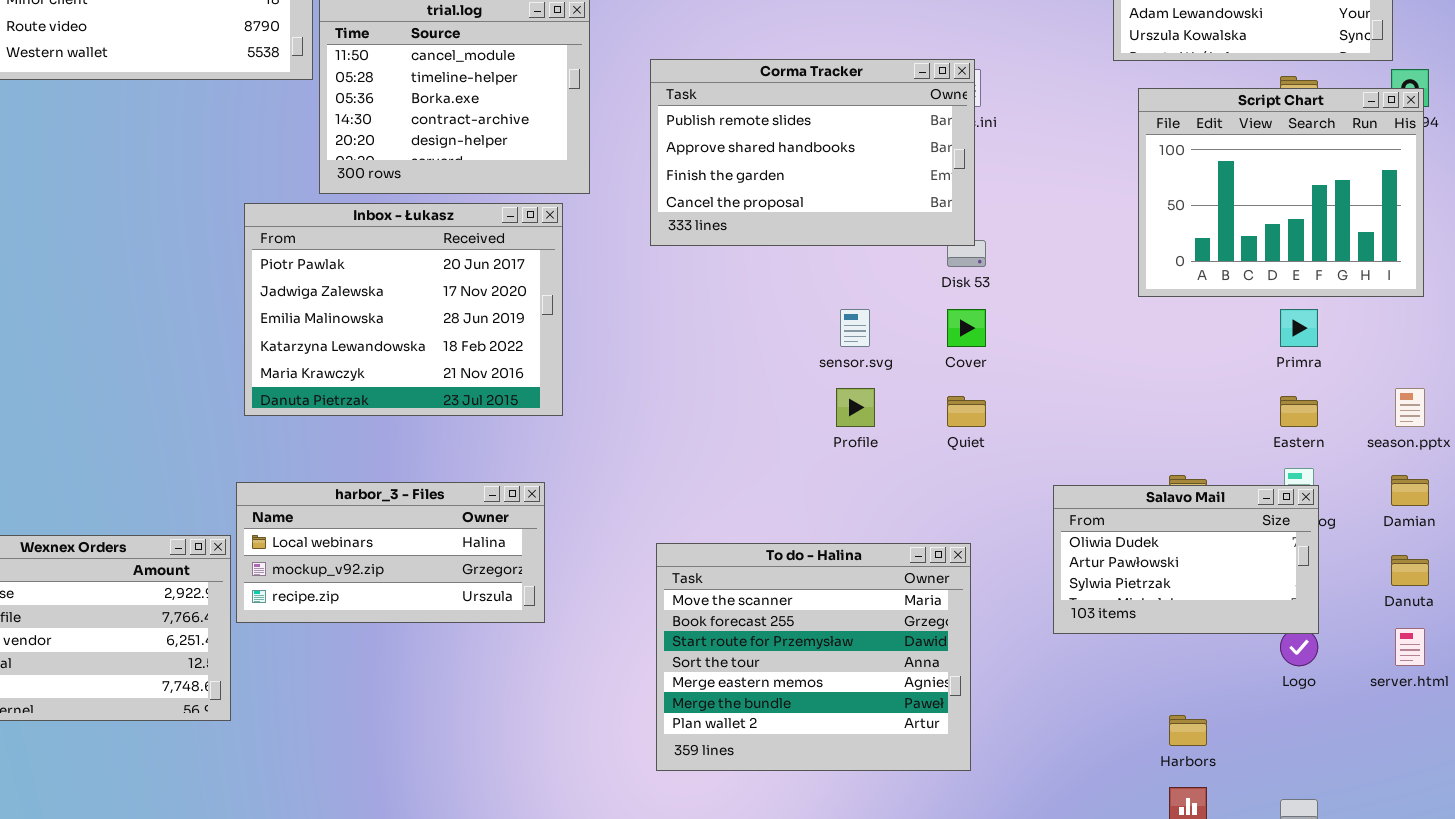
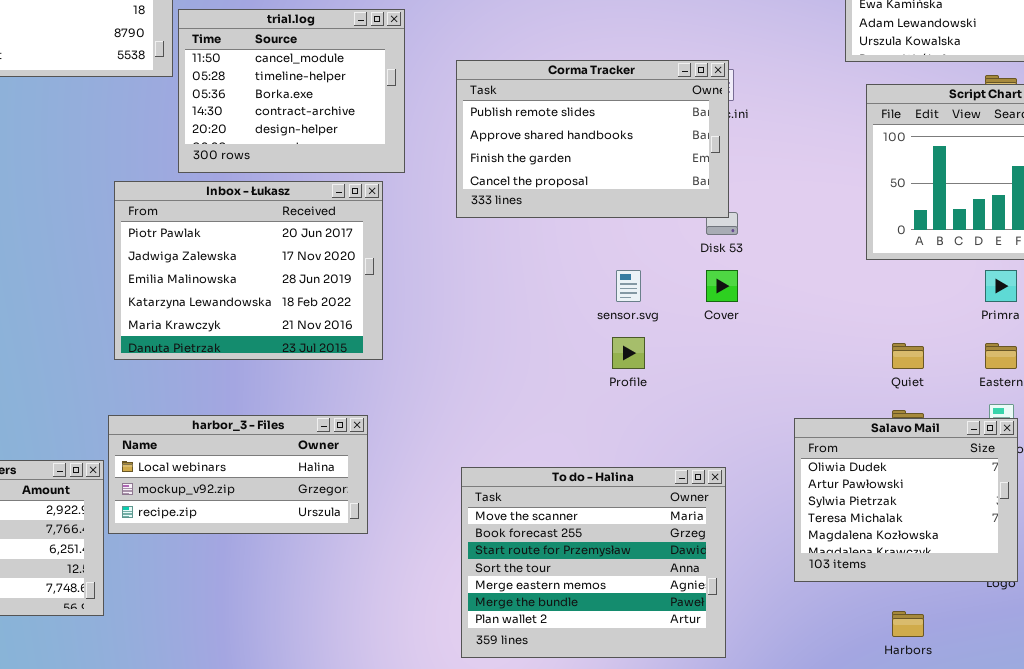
Quiet: [947,396,986,427] -> [892,343,924,369], moved
Salavo Mail: [1053,485,1319,634] -> [794,418,1018,582], resized

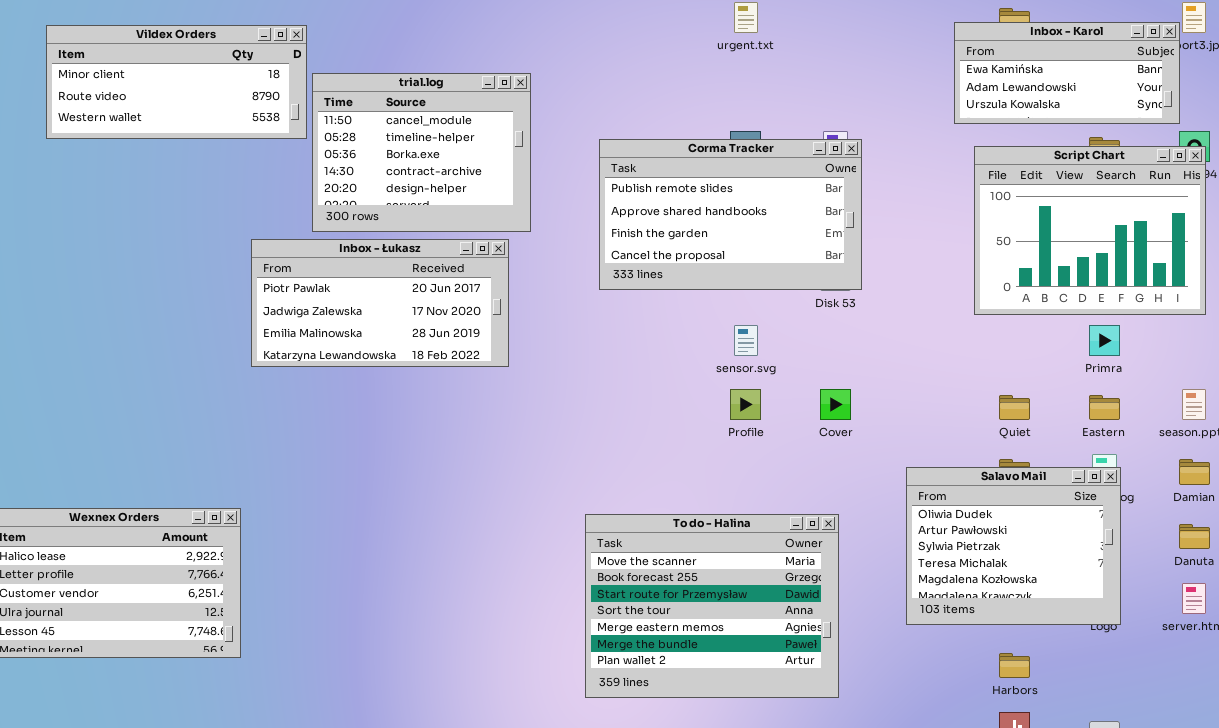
Corma Tracker: [456,60,729,218] -> [599,139,862,290], moved
Inbox - Łukasz: [114,181,383,360] -> [251,239,509,367], resized
Cover: [706,270,738,302] -> [820,389,851,420], moved
harbor_3 - Files: [108,415,368,534] -> none, closed

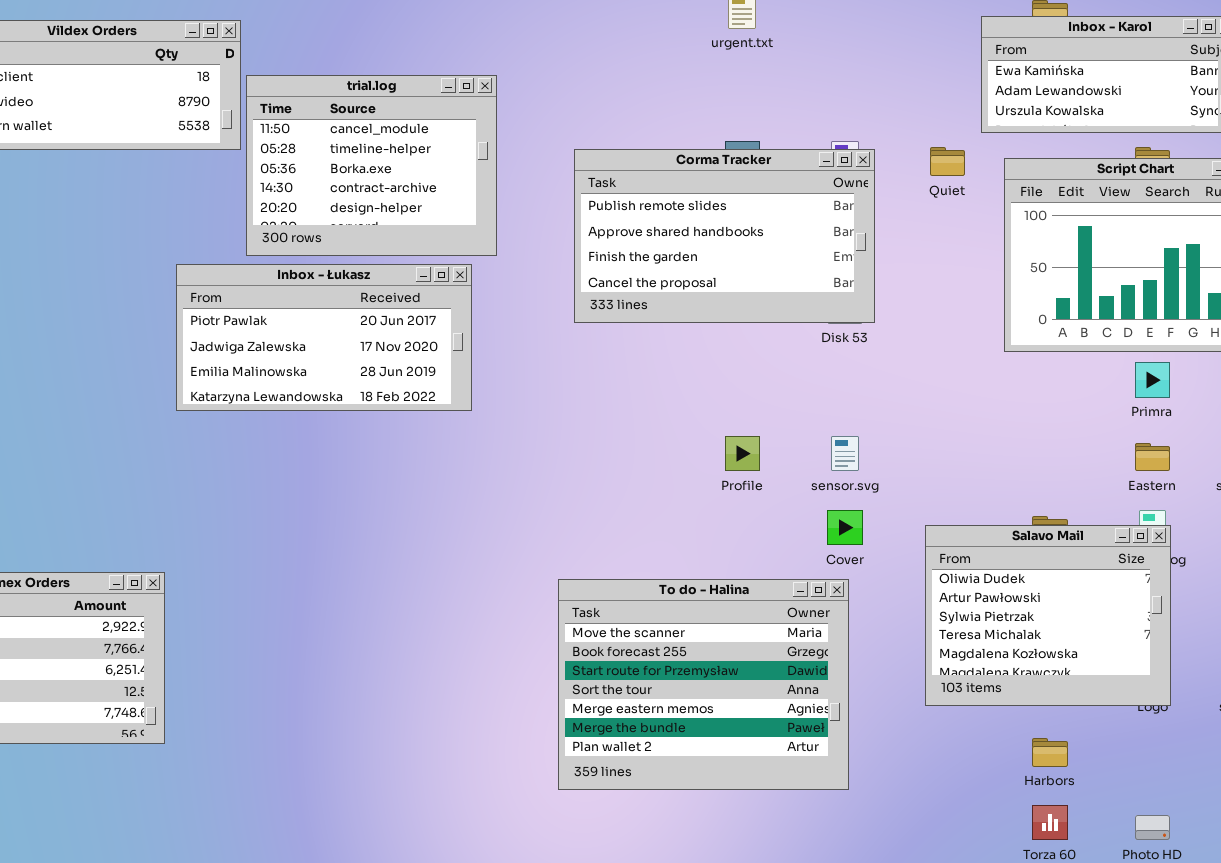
sensor.svg: [734,325,758,356] -> [831,436,859,471], moved
Cover: [820,389,851,420] -> [827,510,863,545], moved
Quiet: [999,395,1030,420] -> [930,147,965,176], moved

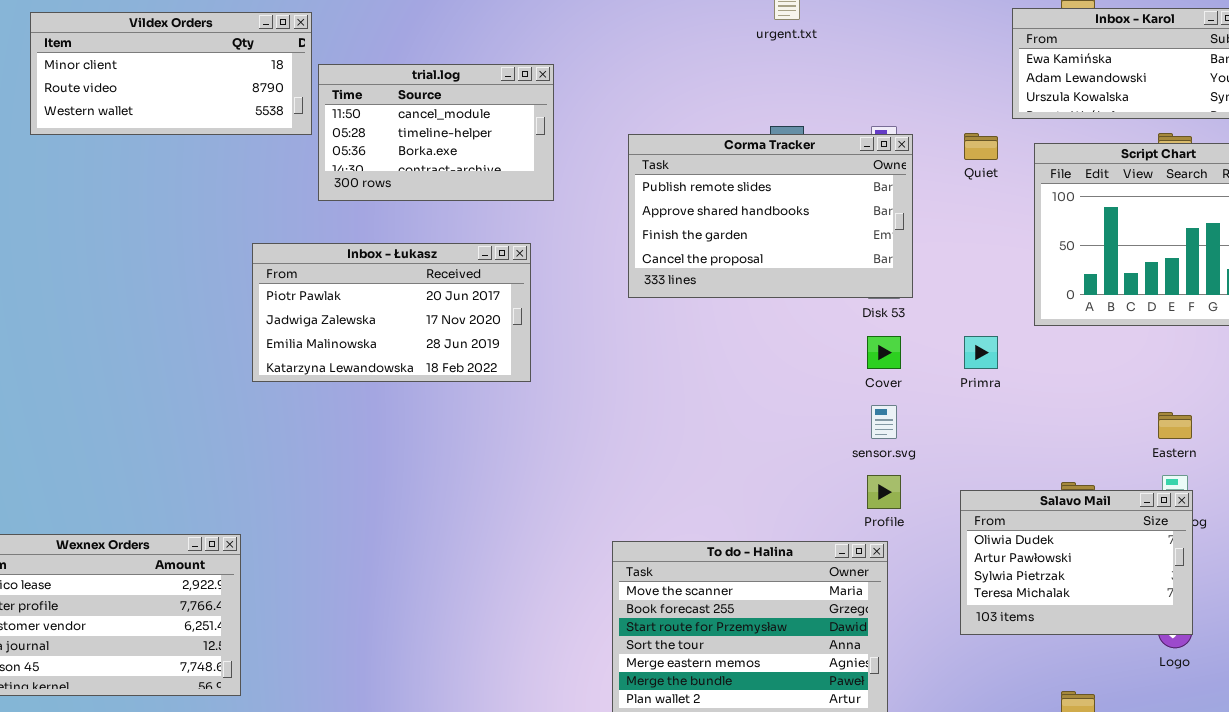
trial.log: [246,75,497,256] -> [318,64,554,201], resized
Primra: [1135,362,1170,398] -> [964,336,998,369], moved
Profile: [725,436,760,471] -> [867,475,901,509], moved
Cover: [827,510,863,545] -> [867,336,901,369], moved
Salavo Mail: [925,525,1171,706] -> [960,490,1193,635], resized

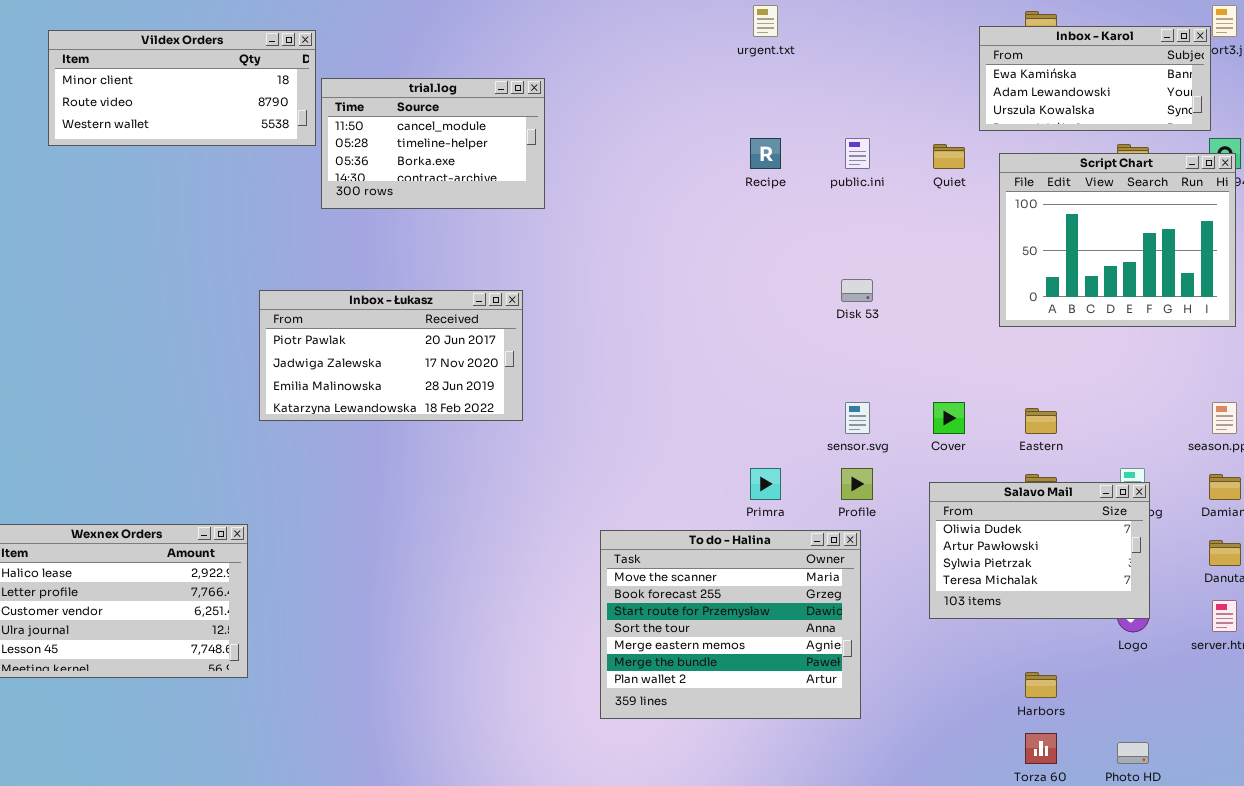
Corma Tracker: [628,134,913,298] -> none, closed
Inbox - Łukasz: [252,243,531,382] -> [259,290,523,421], moved
Cover: [867,336,901,369] -> [933,402,965,434], moved
Primra: [964,336,998,369] -> [750,468,781,500], moved
Eastern: [1158,412,1192,439] -> [1025,408,1057,434], moved

